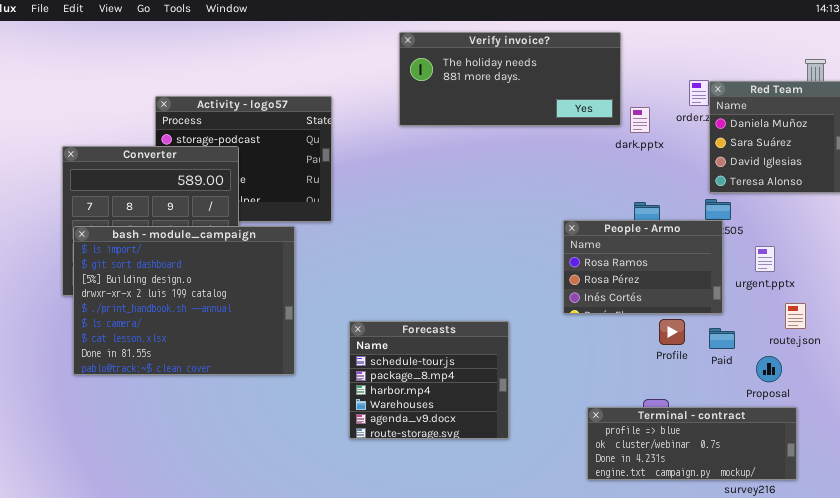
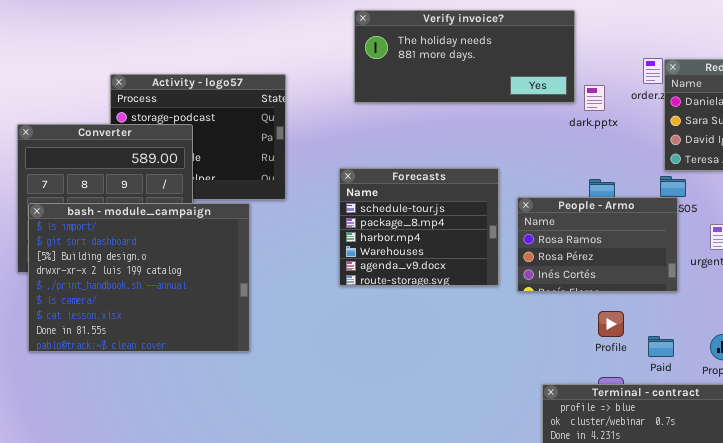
Profile: [659,319,685,345] -> [598,311,624,337], moved
Forecasts: [349,321,509,439] -> [339,168,499,286], moved
Paid: [709,328,735,349] -> [648,336,674,357], moved

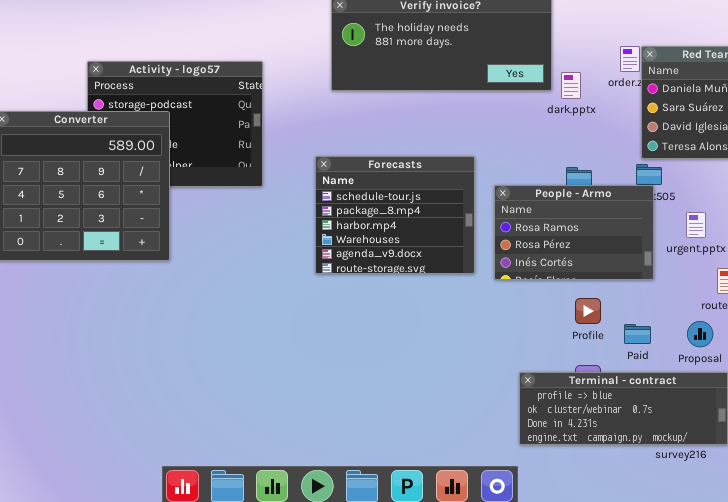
bash - module_campaign: [28,203,250,352] -> none, closed

